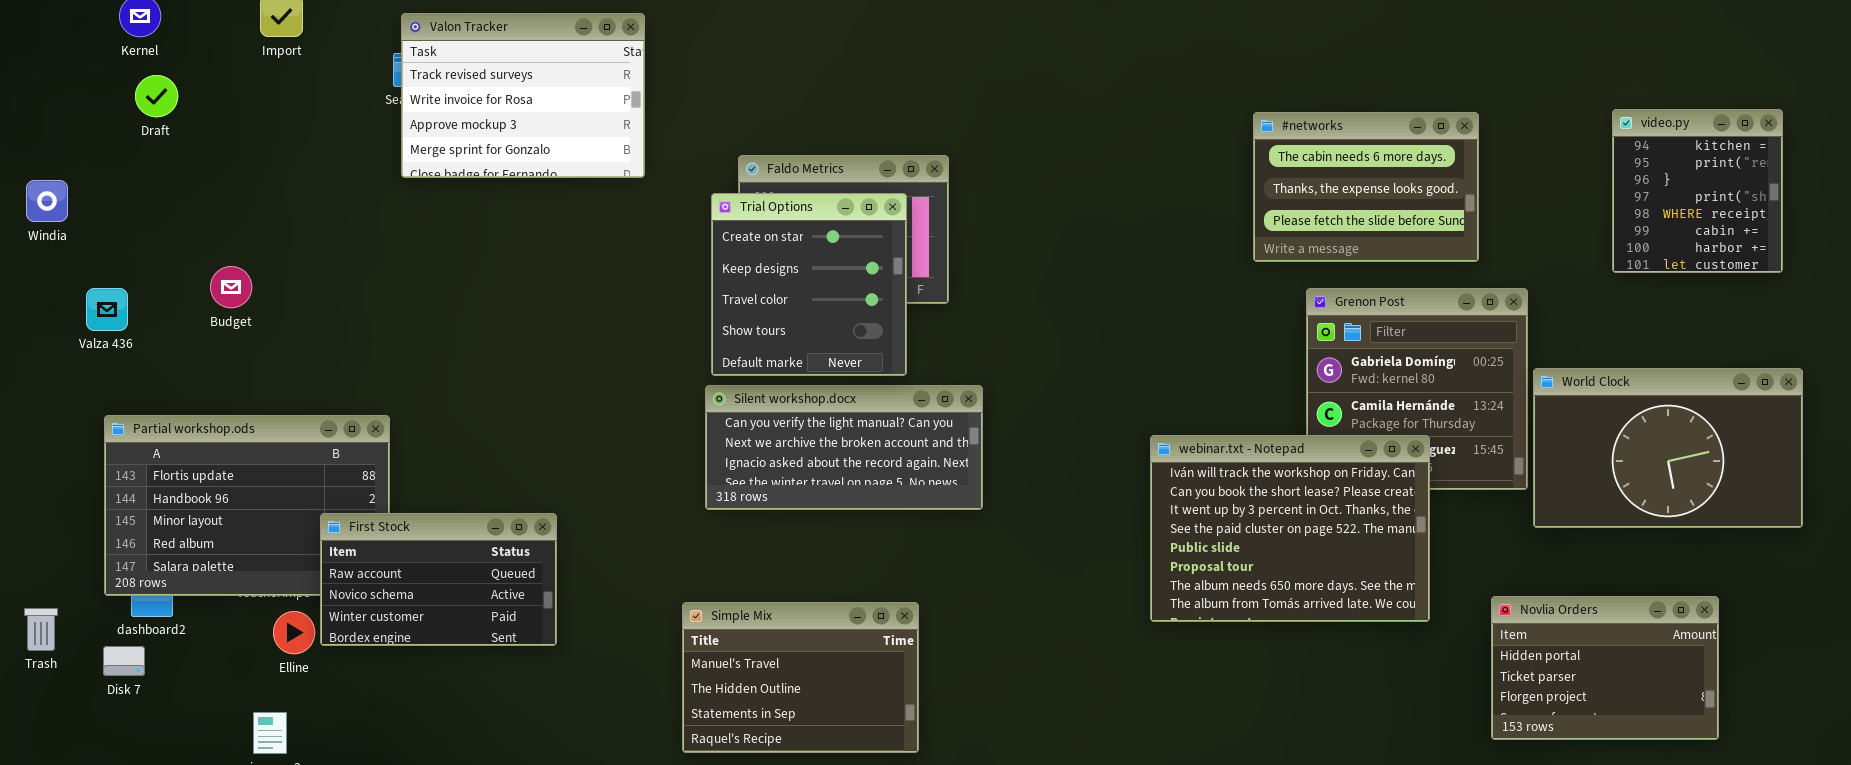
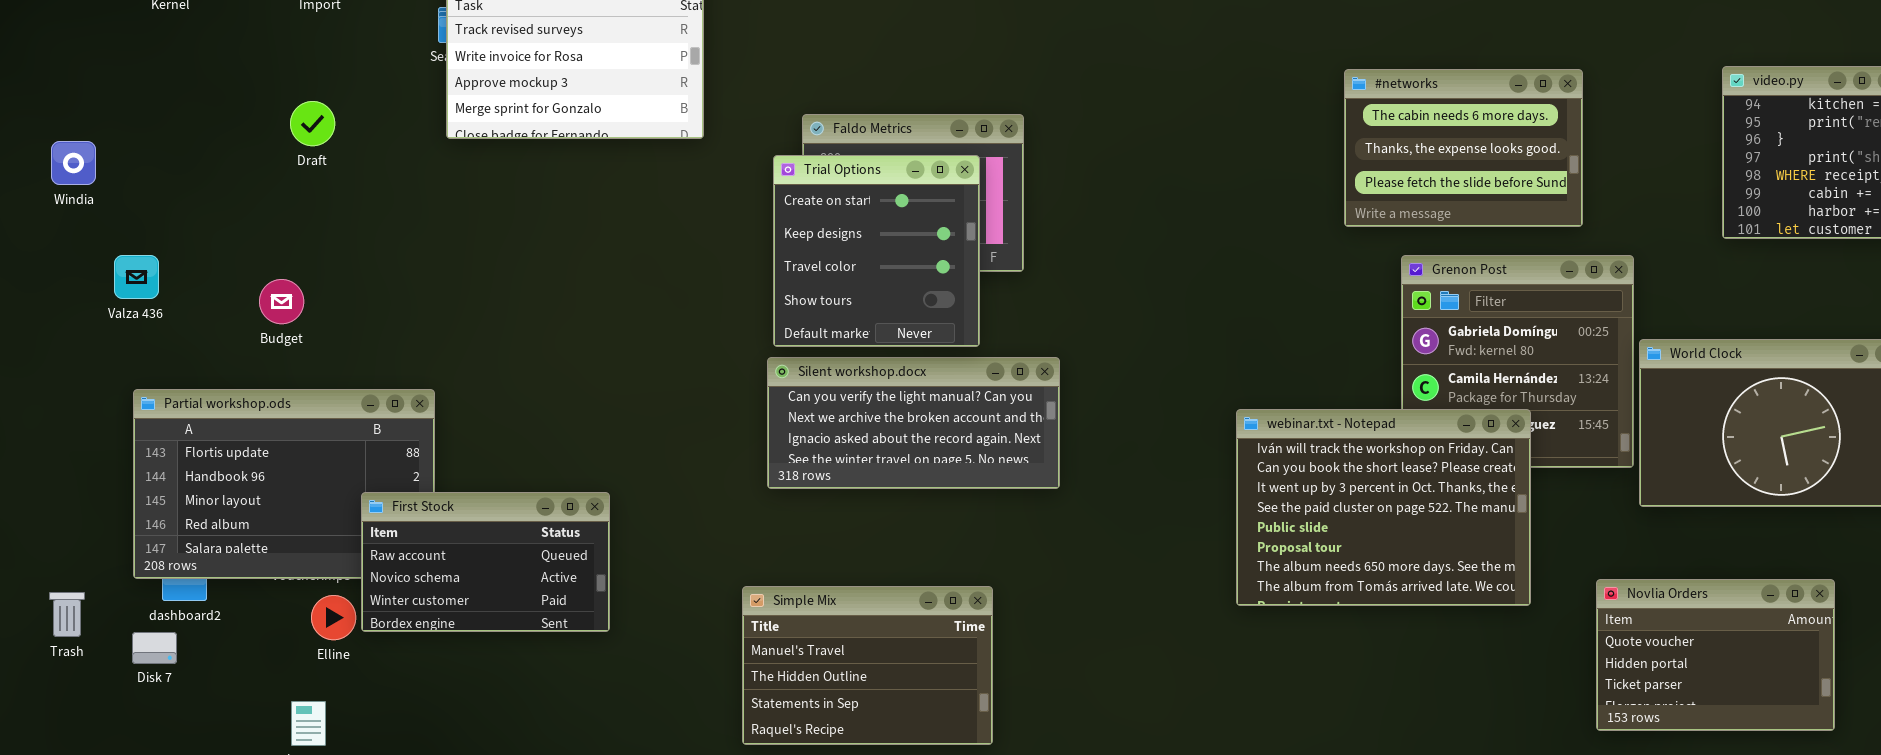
Draft: [135,75,178,117] -> [290,101,335,146], moved
Budget: [210,266,252,308] -> [259,279,304,324], moved
Novlia Orders: [1491,596,1719,740] -> [1596,579,1835,731], scrolled up 1 row

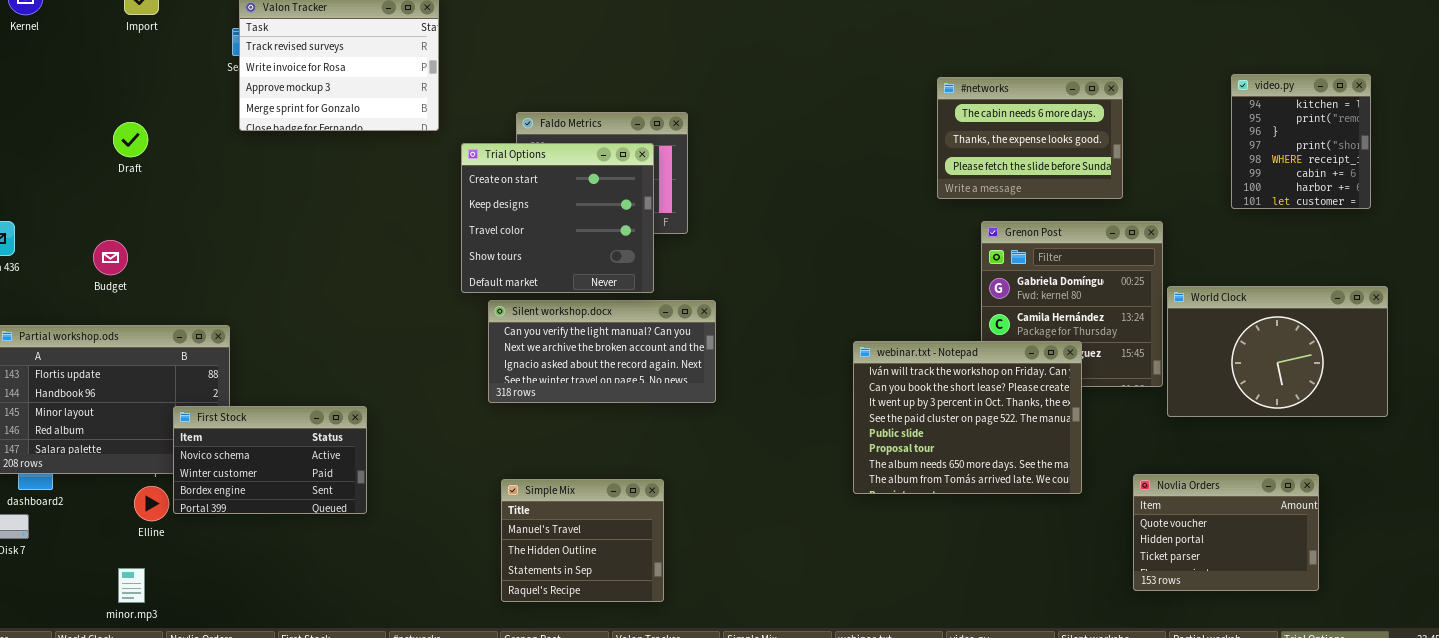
Draft: [290,101,335,146] -> [113,122,148,157], moved
Trial Options: [773,155,980,347] -> [461,143,654,293], resized
First Stock: [361,492,610,632] -> [173,406,367,514], scrolled down 1 row
Simple Mix: [742,586,993,745] -> [501,479,664,602], resized

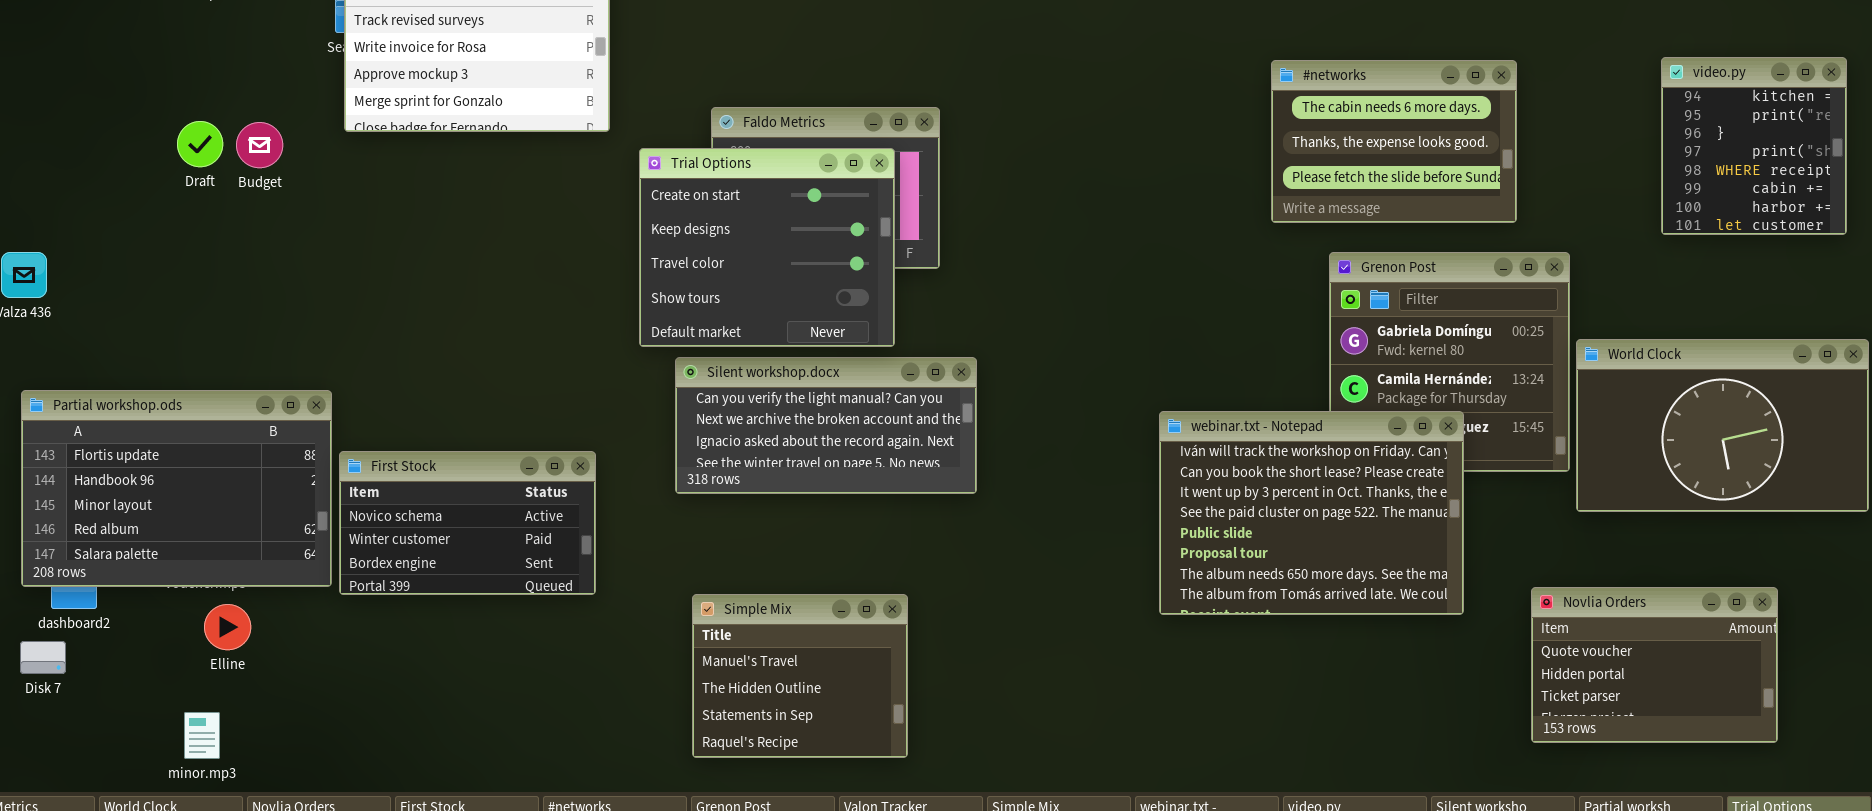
Budget: [93,240,128,275] -> [236,122,283,168], moved
First Stock: [173,406,367,514] -> [339,451,596,595], moved

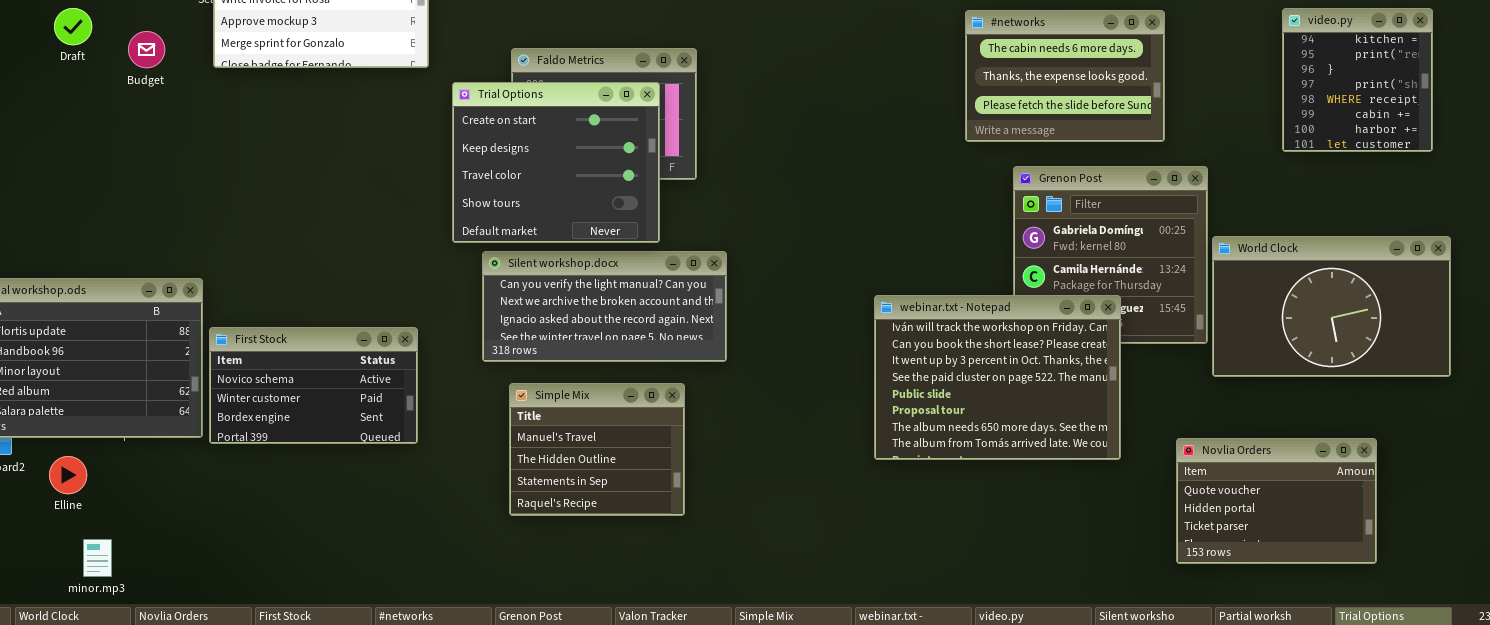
Draft: [177,121,223,167] -> [54,8,92,45], moved
Budget: [236,122,283,168] -> [128,31,165,68], moved
Simple Mix: [692,594,908,758] -> [509,383,685,516], moved
Elline: [204,604,251,650] -> [49,456,87,494], moved

